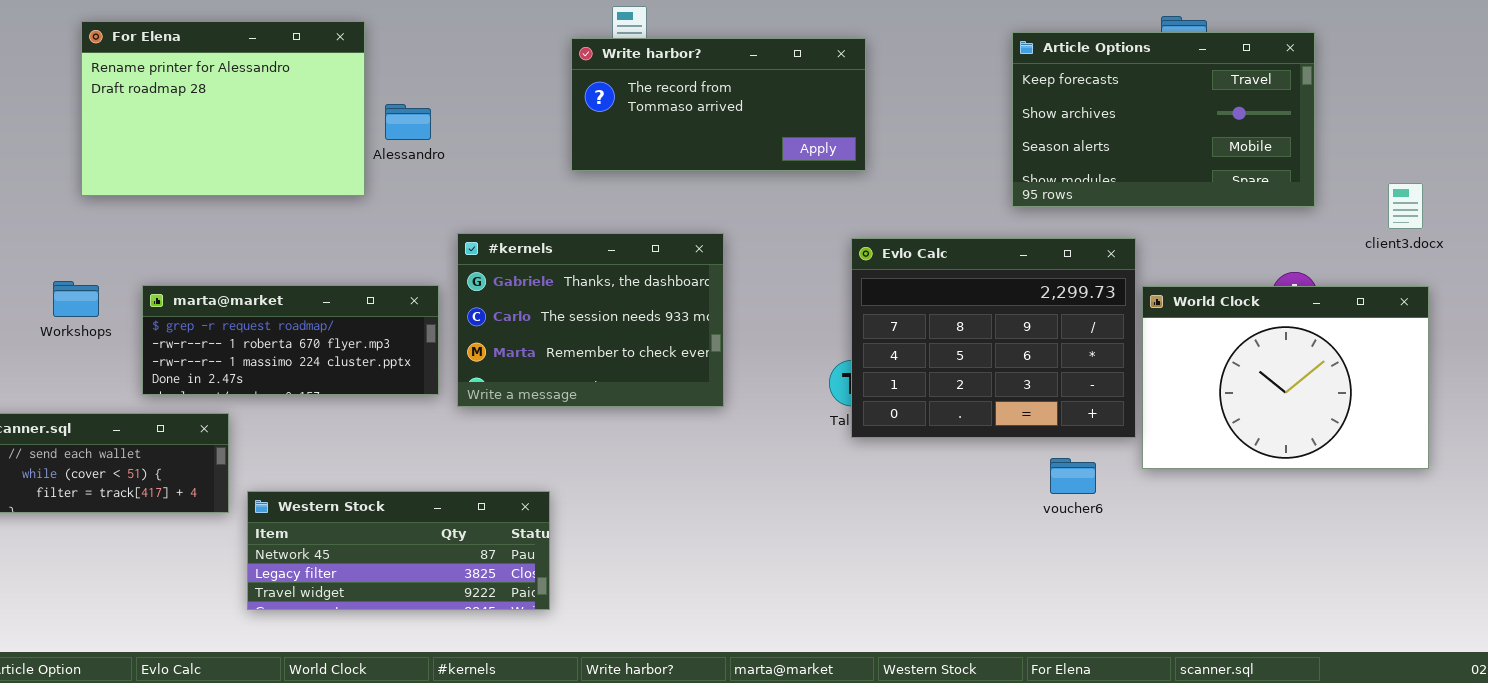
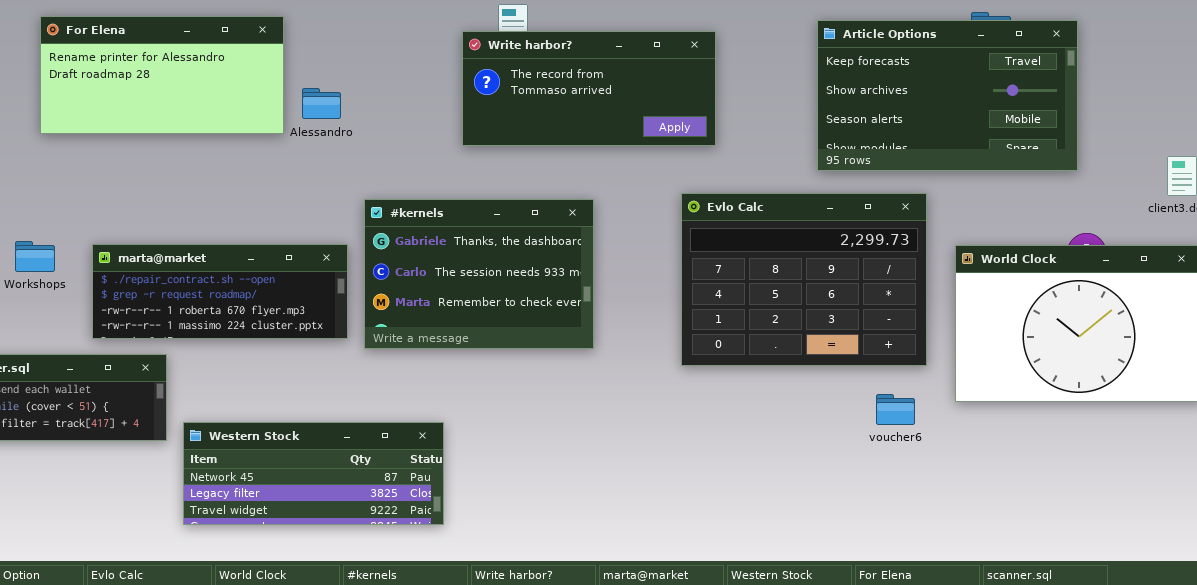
For Elena: [81,21,365,196] -> [40,16,284,134], resized
Article Options: [1012,32,1315,207] -> [817,20,1078,171], moved
Evlo Calc: [851,238,1136,438] -> [681,193,927,366], moved
marta@market: [142,285,439,395] -> [92,244,348,339], scrolled up 1 row

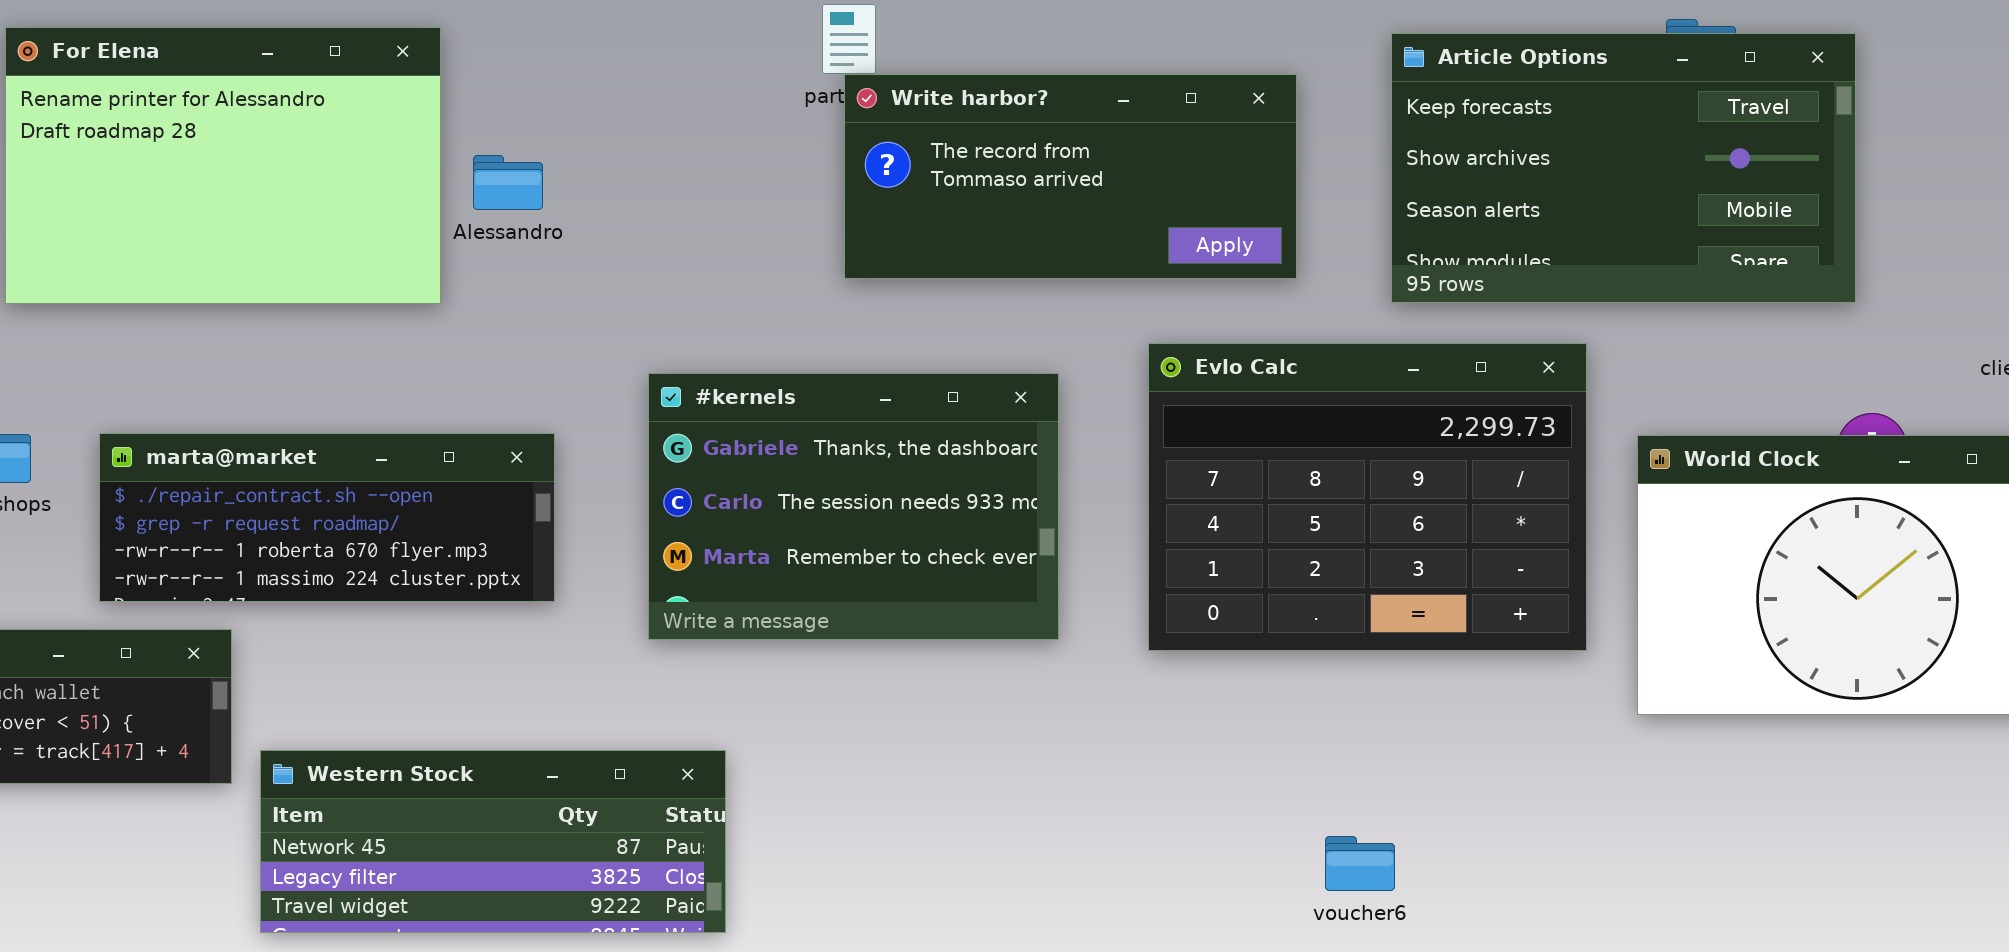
For Elena: [40,16,284,134] -> [5,27,441,304], resized
Write harbor?: [462,31,716,146] -> [844,74,1297,279], moved
#kernels: [364,199,594,349] -> [648,373,1059,640], moved
voucher6: [876,394,915,425] -> [1325,836,1395,891], moved

